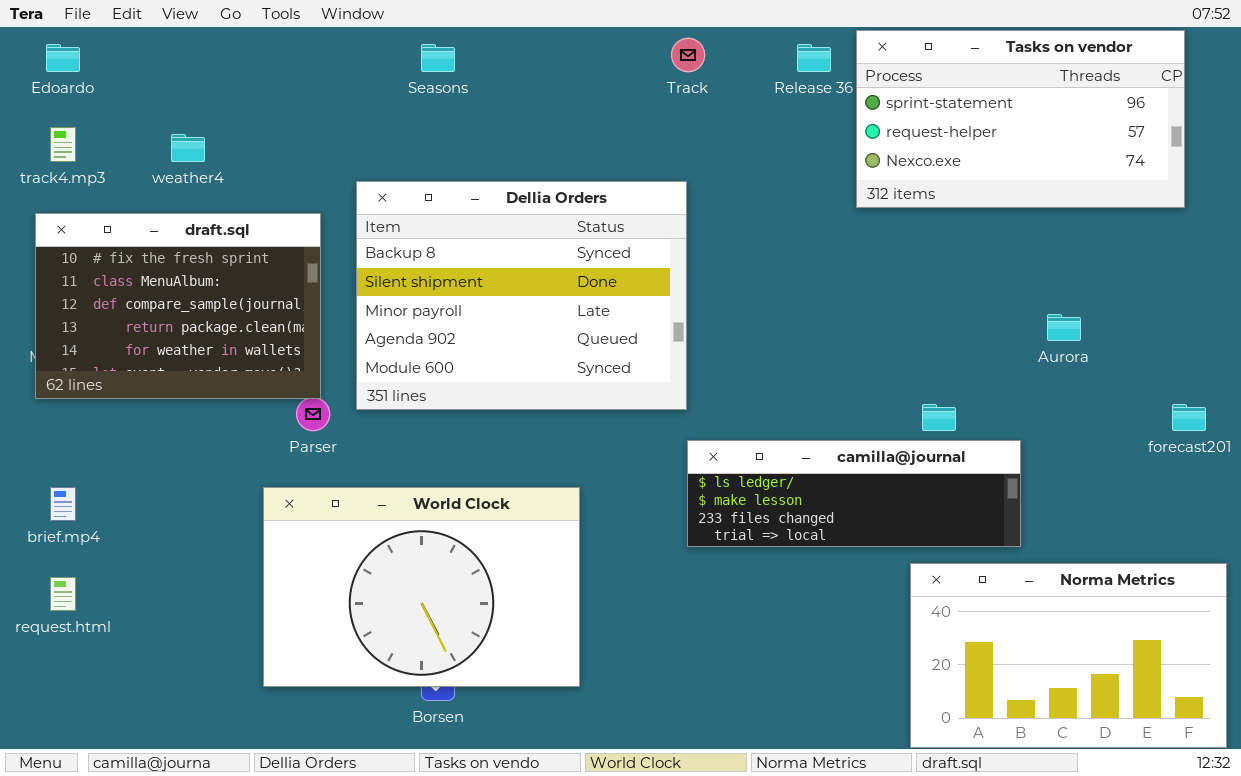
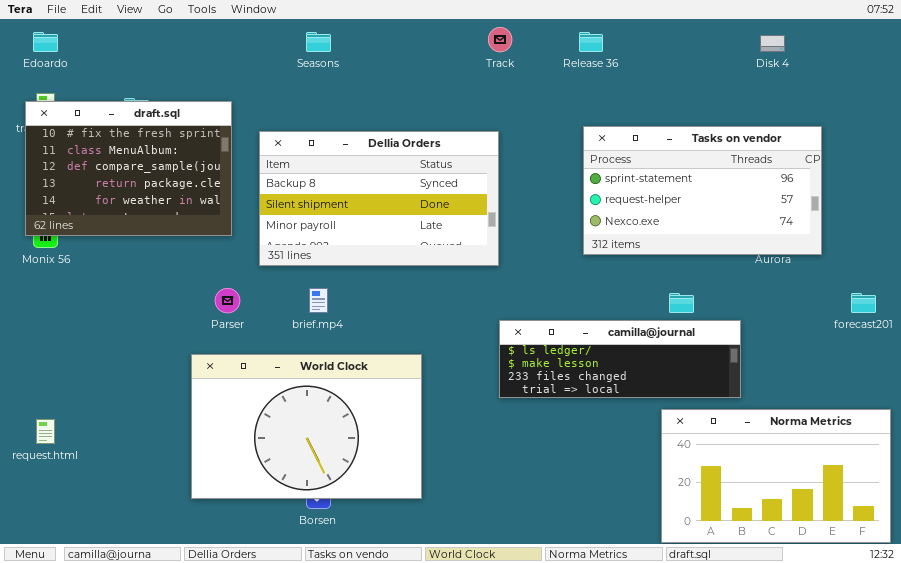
Tasks on vendor: [856,30,1185,208] -> [583,126,822,255], moved
Dellia Orders: [356,181,687,410] -> [259,131,499,266], resized
draft.sql: [35,213,321,399] -> [25,101,232,236], moved
brief.mp4: [50,487,76,521] -> [309,288,328,313], moved

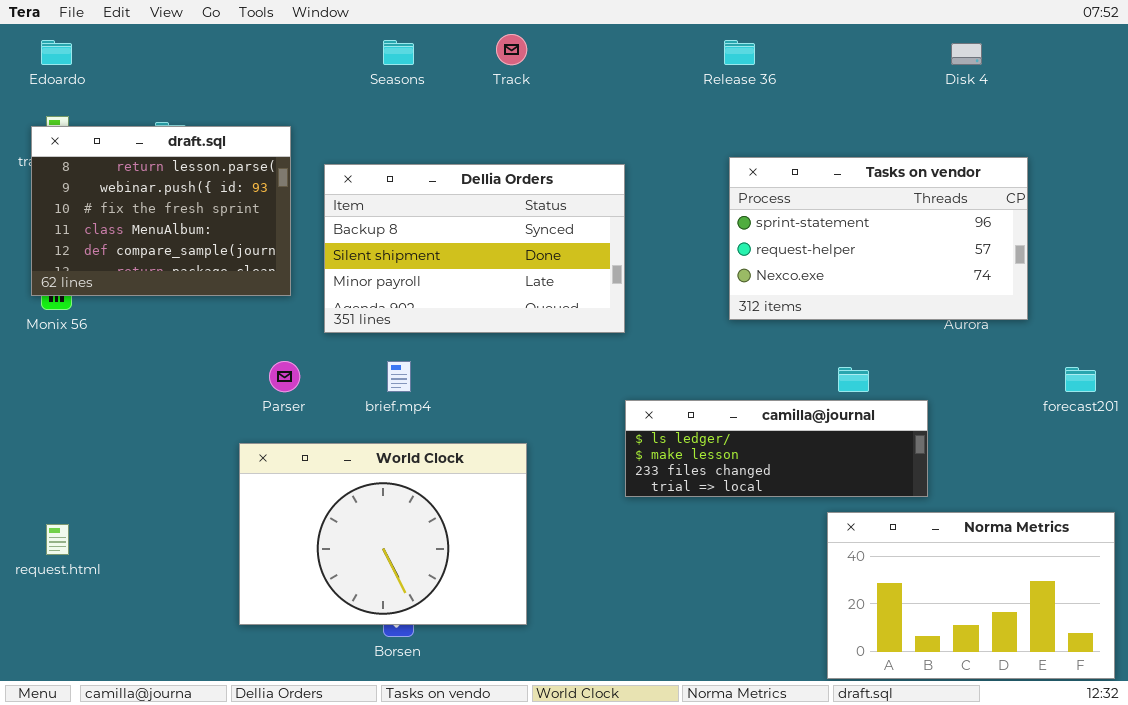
Track: [488,27,512,52] -> [496,34,527,65], moved
draft.sql: [25,101,232,236] -> [31,126,291,296], scrolled up 2 rows

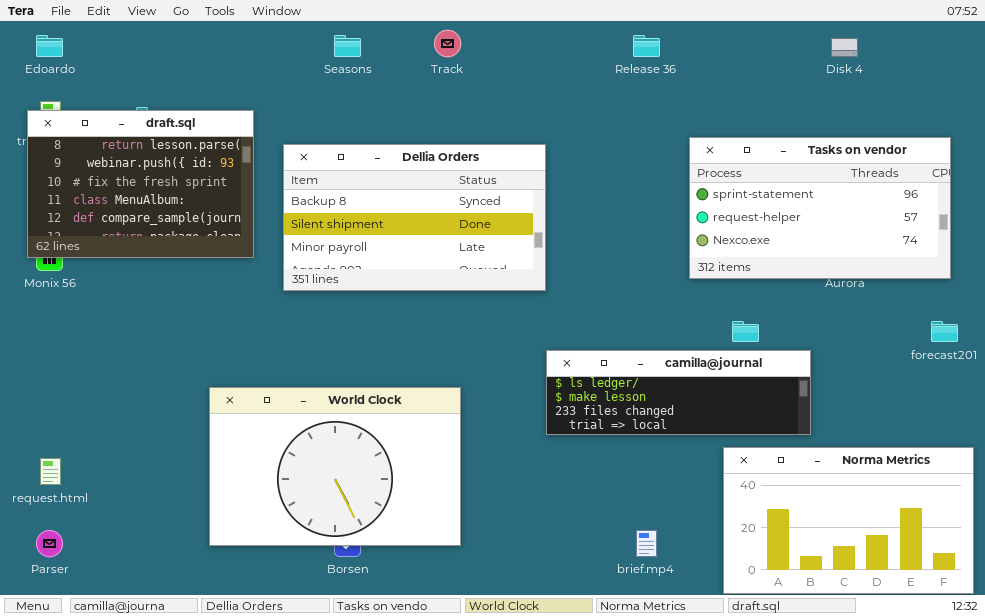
Tasks on vendor: [729,157,1028,320] -> [689,137,951,279], moved
Parser: [269,361,300,392] -> [36,530,63,557], moved
brief.mp4: [387,361,411,392] -> [636,530,657,557], moved

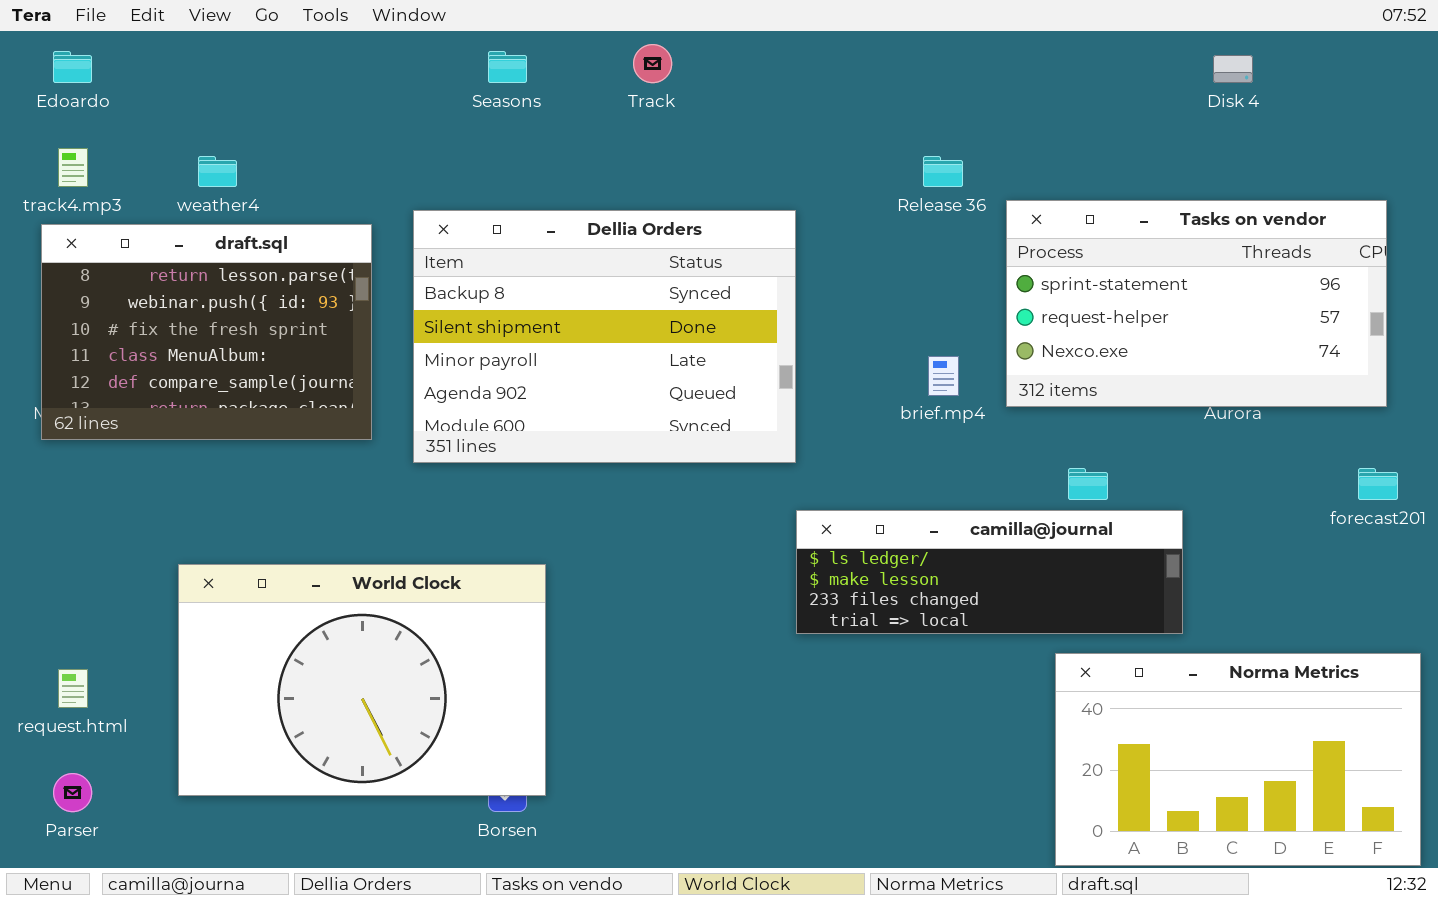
Release 36: [633,35,660,57] -> [923,156,963,187], moved
draft.sql: [27,110,254,258] -> [41,224,372,440], moved
Dellia Orders: [283,144,546,291] -> [413,210,796,463], resized
World Clock: [209,387,461,546] -> [178,564,546,796], moved
brief.mp4: [636,530,657,557] -> [928,356,959,396], moved

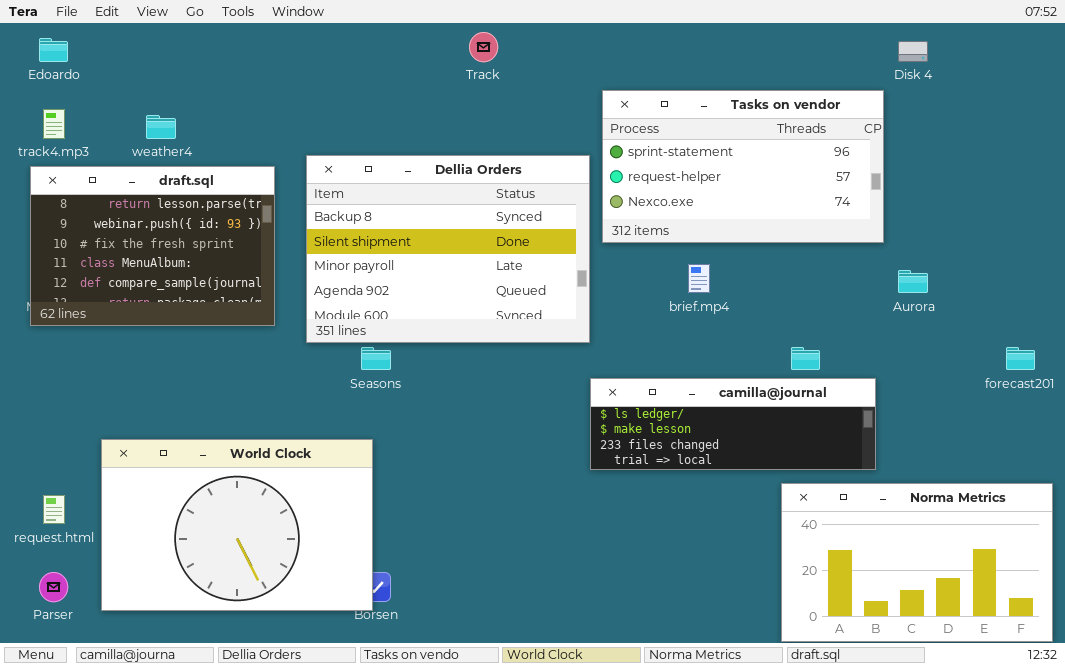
Seasons: [488,51,527,83] -> [361,347,391,370], moved
Tasks on vendor: [1006,200,1387,407] -> [602,90,884,243], moved
World Clock: [178,564,546,796] -> [101,439,373,611], moved

